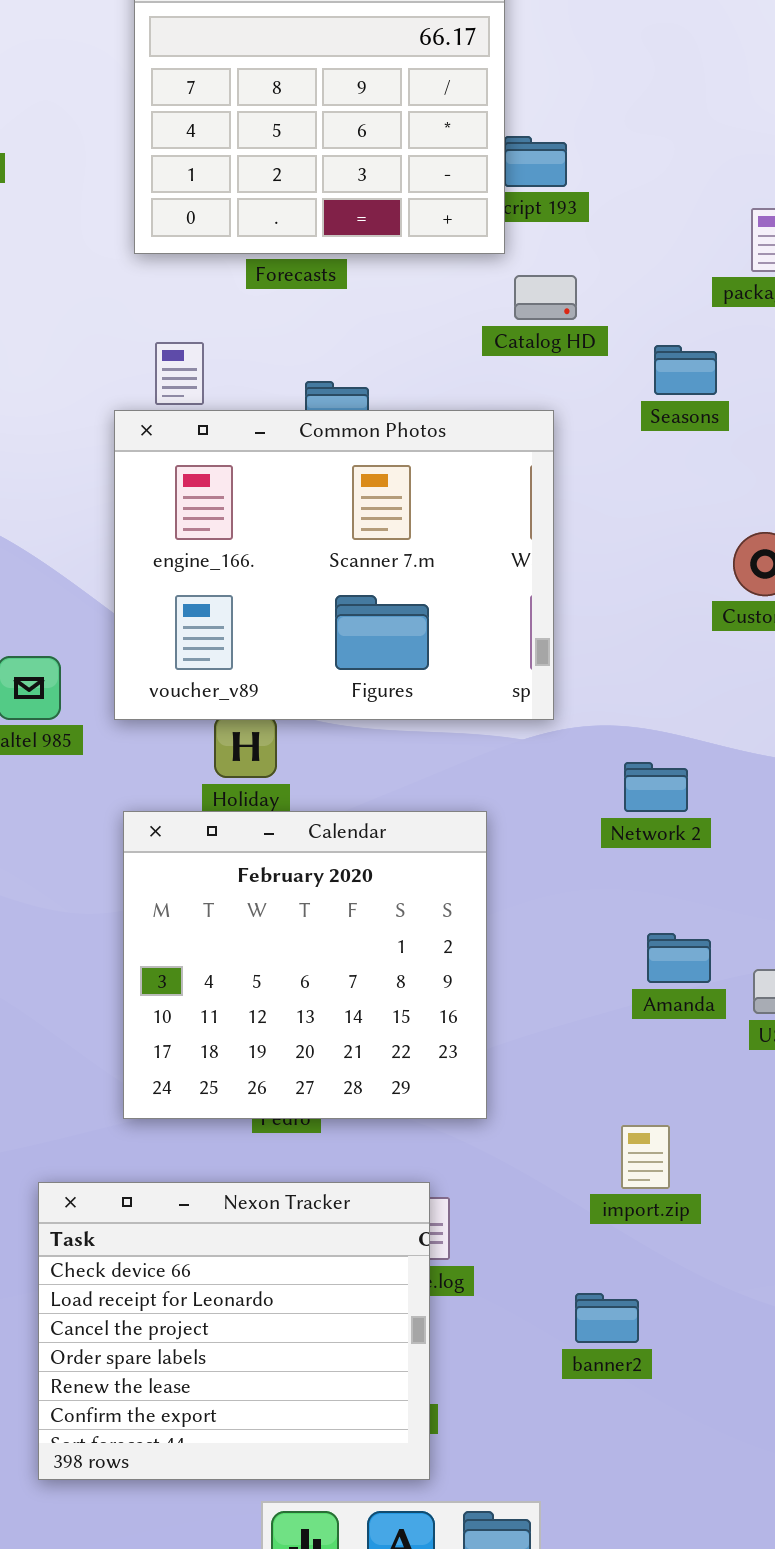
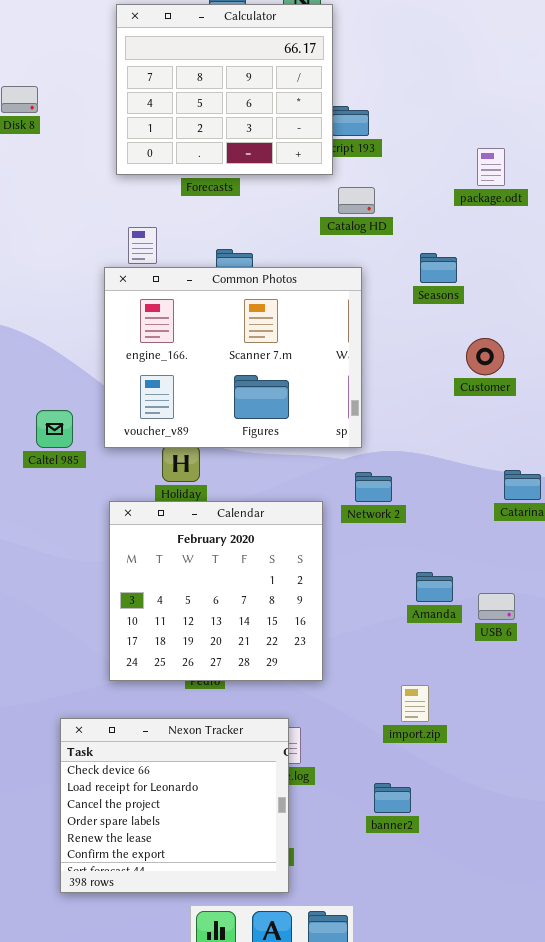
Seasons: [654,345,717,395] -> [420,253,457,283], moved
Network 2: [624,762,688,812] -> [355,472,392,502], moved

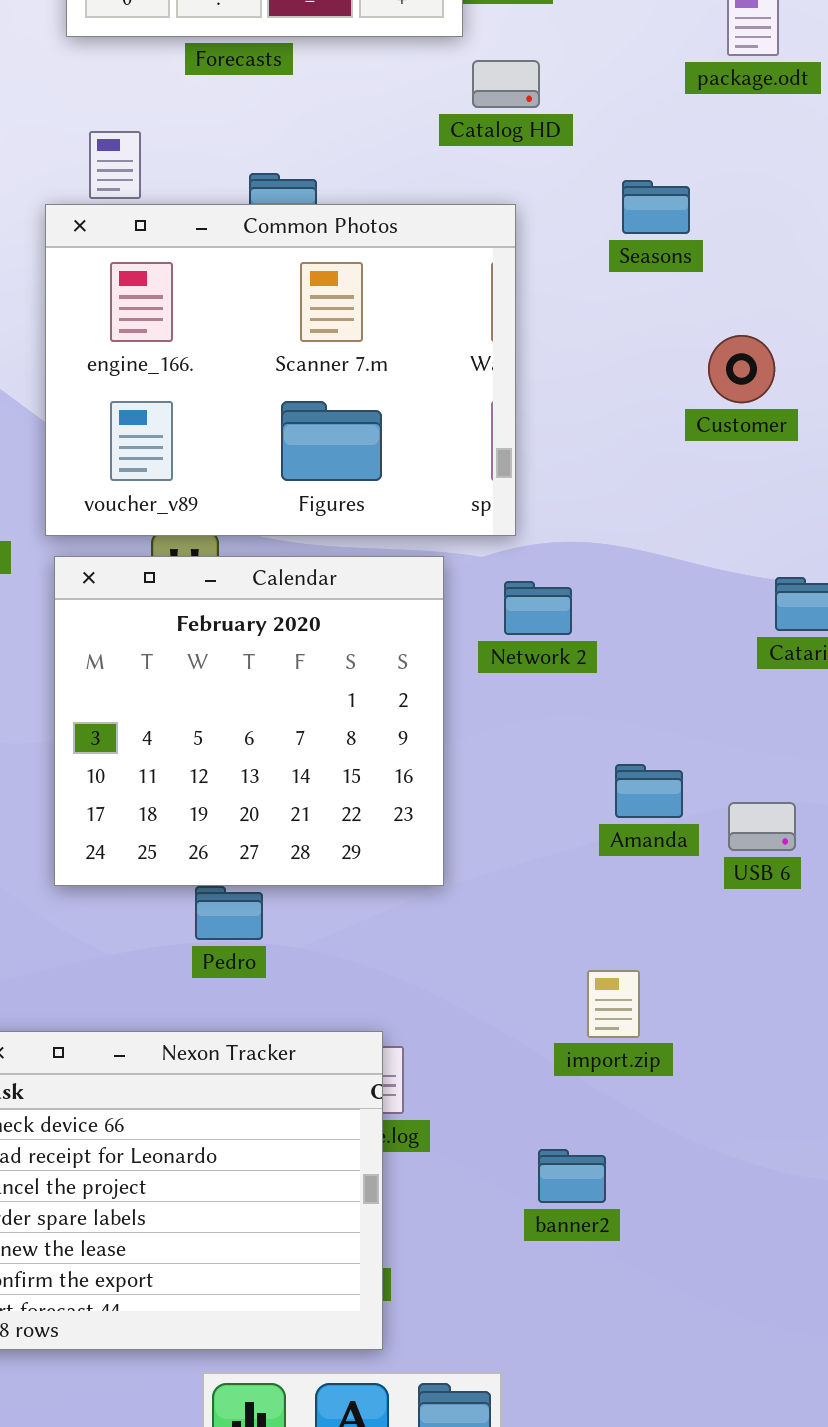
Calendar: [109,501,323,681] -> [54,556,444,886], moved

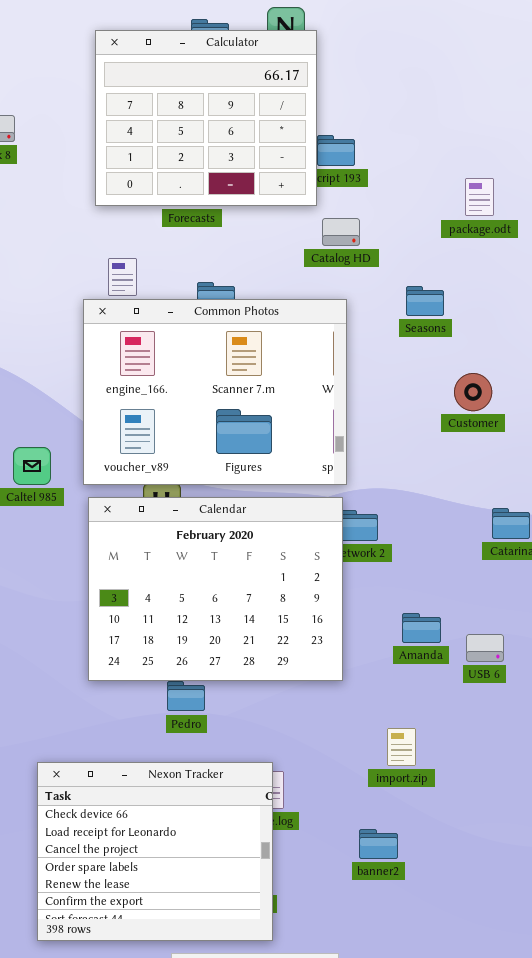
Calendar: [54,556,444,886] -> [88,497,343,681], resized

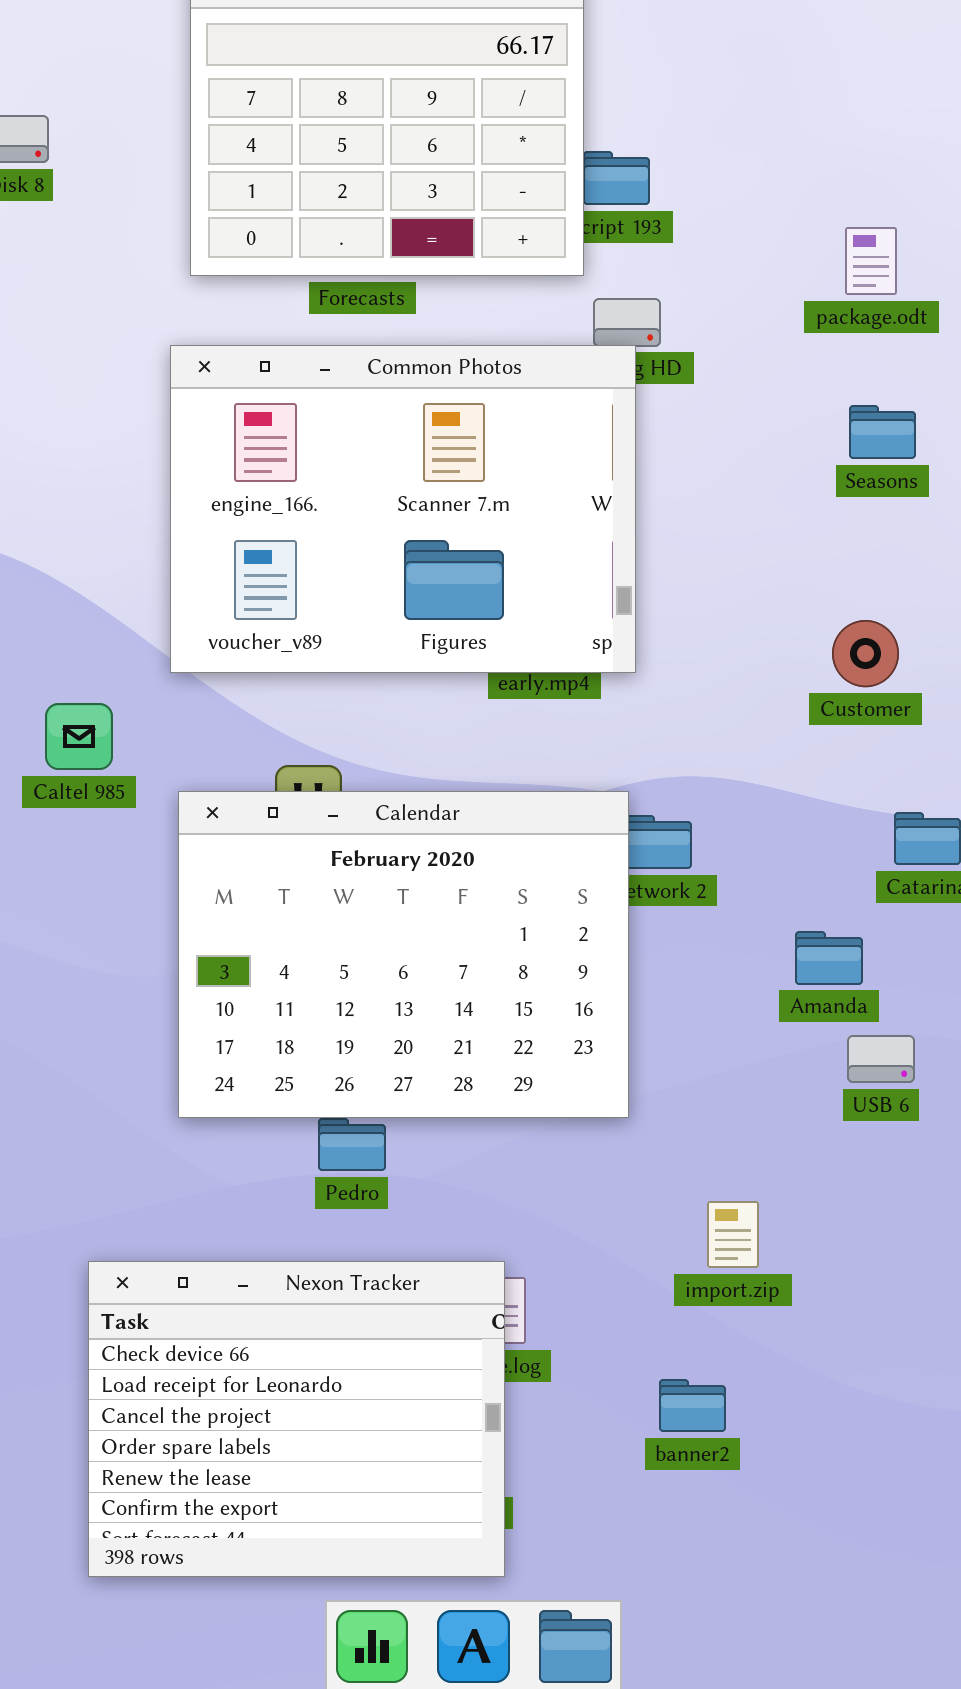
Seasons: [406,286,444,316] -> [849,405,916,459], moved
Common Photos: [83,299,347,485] -> [170,345,636,673], moved
Customer: [454,373,492,411] -> [832,620,899,687], moved
Amanda: [402,613,441,643] -> [795,931,863,985], moved

